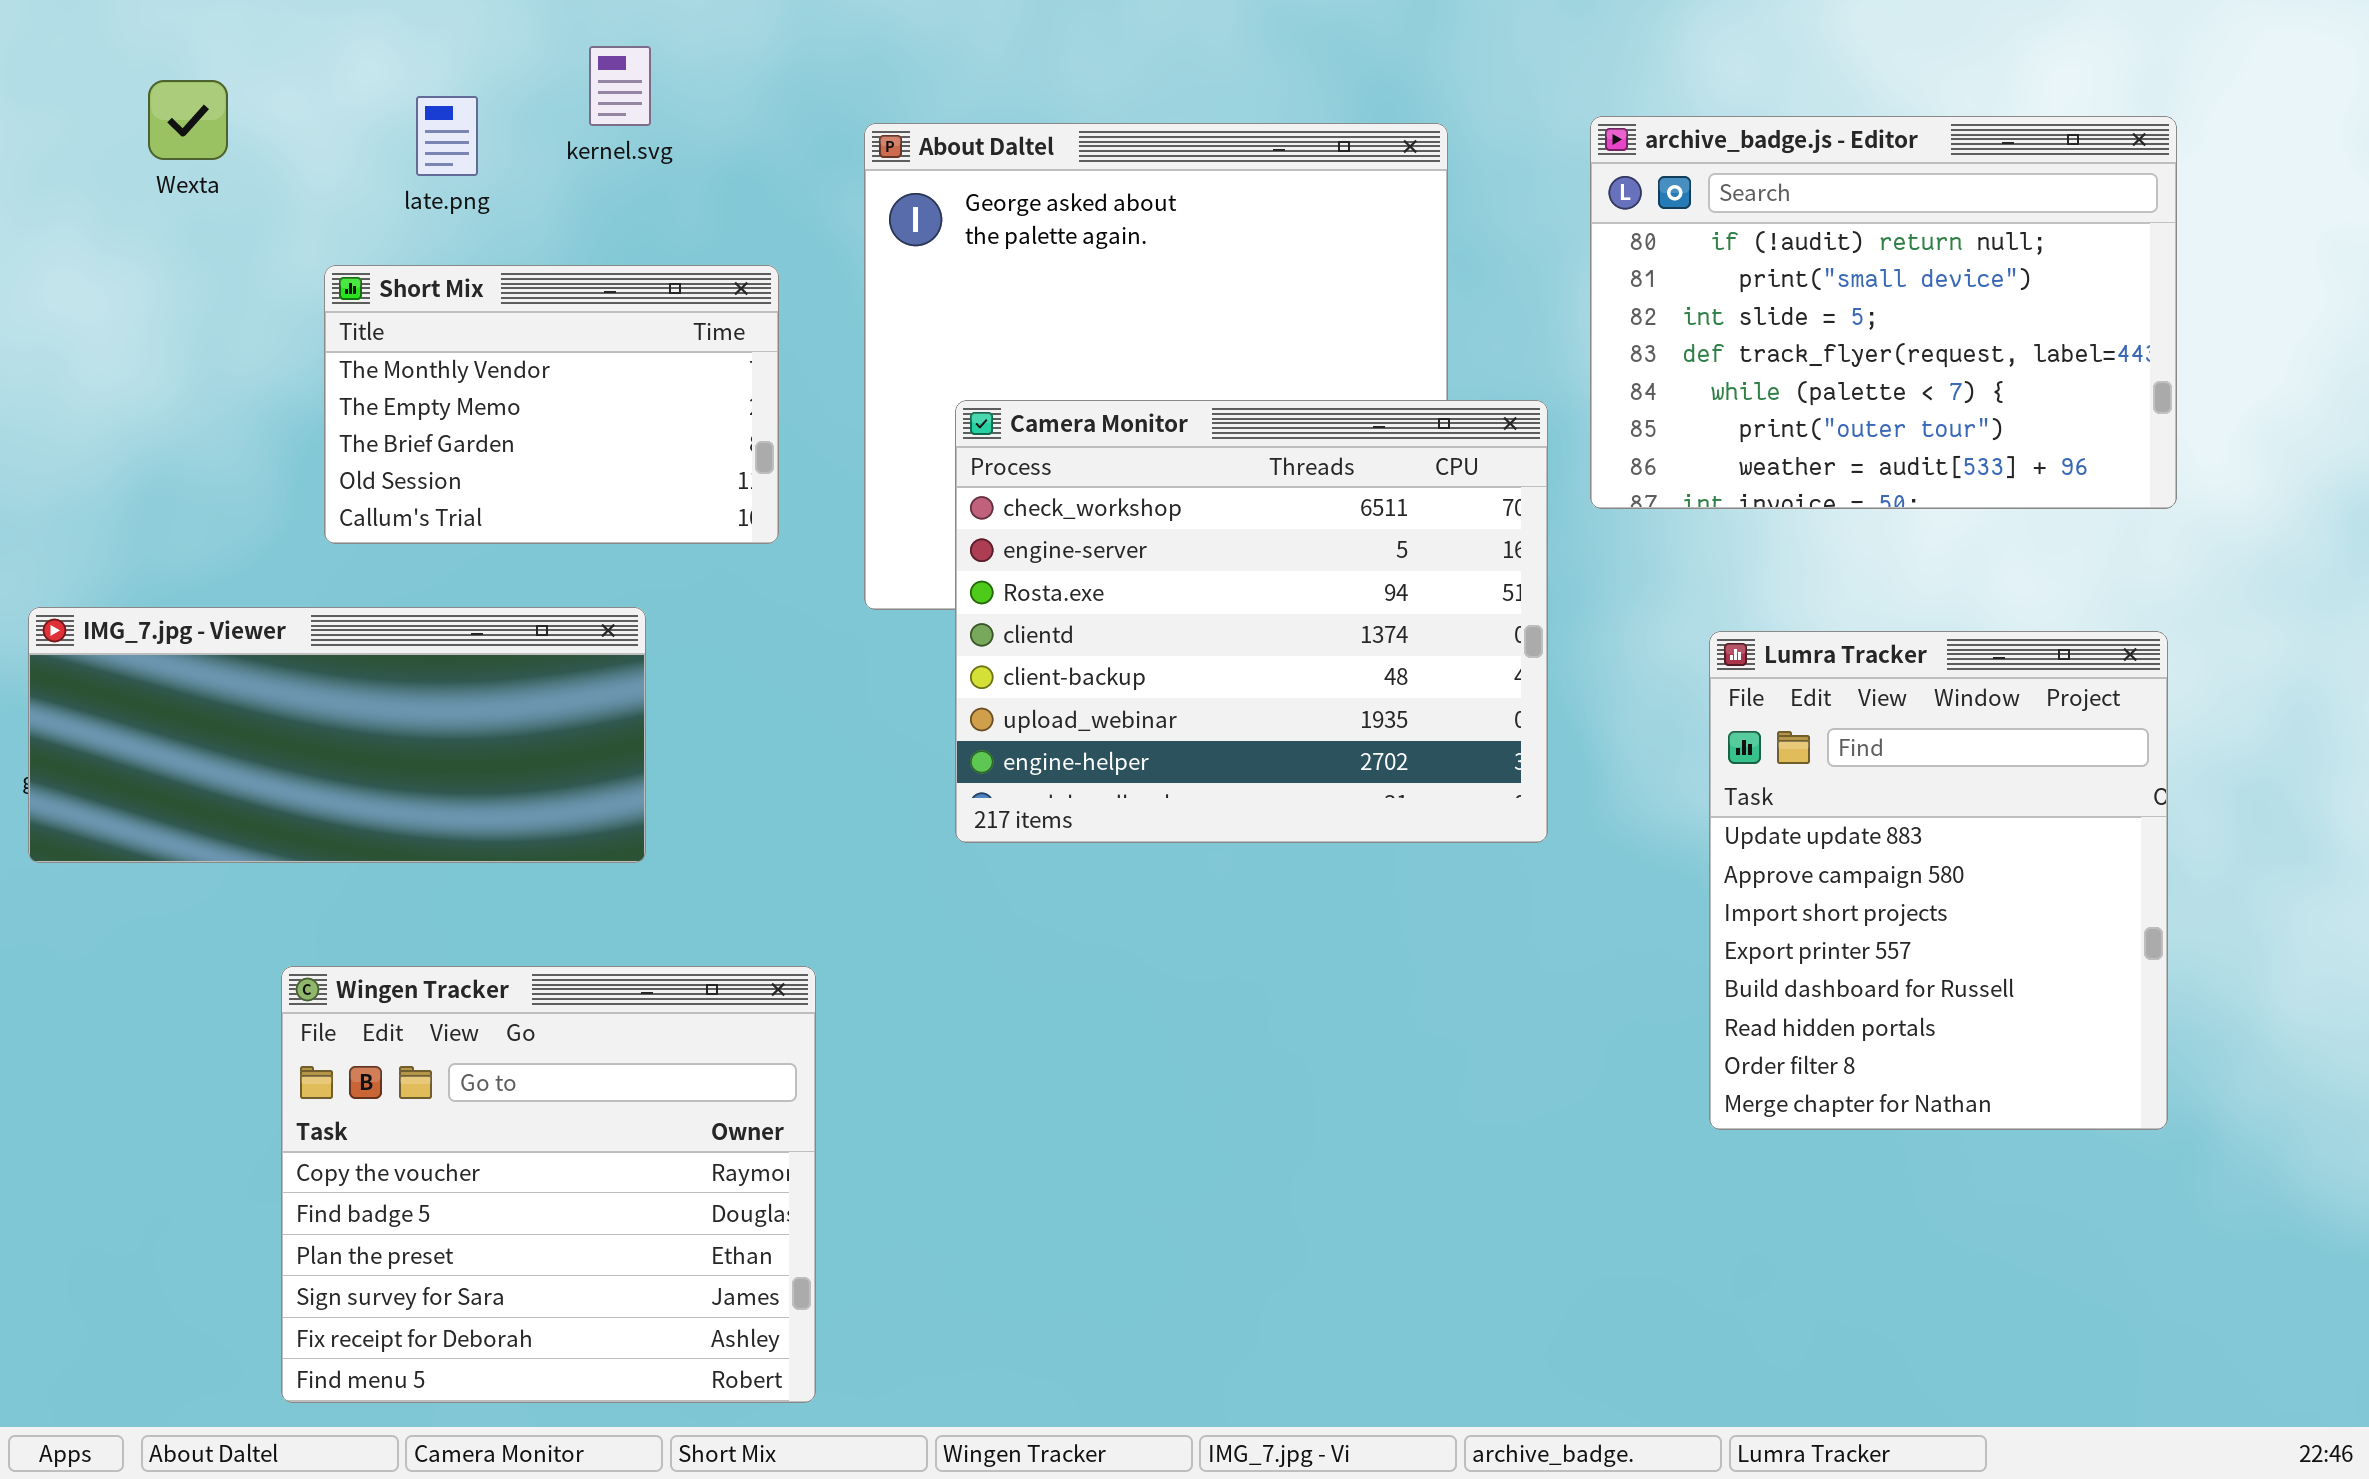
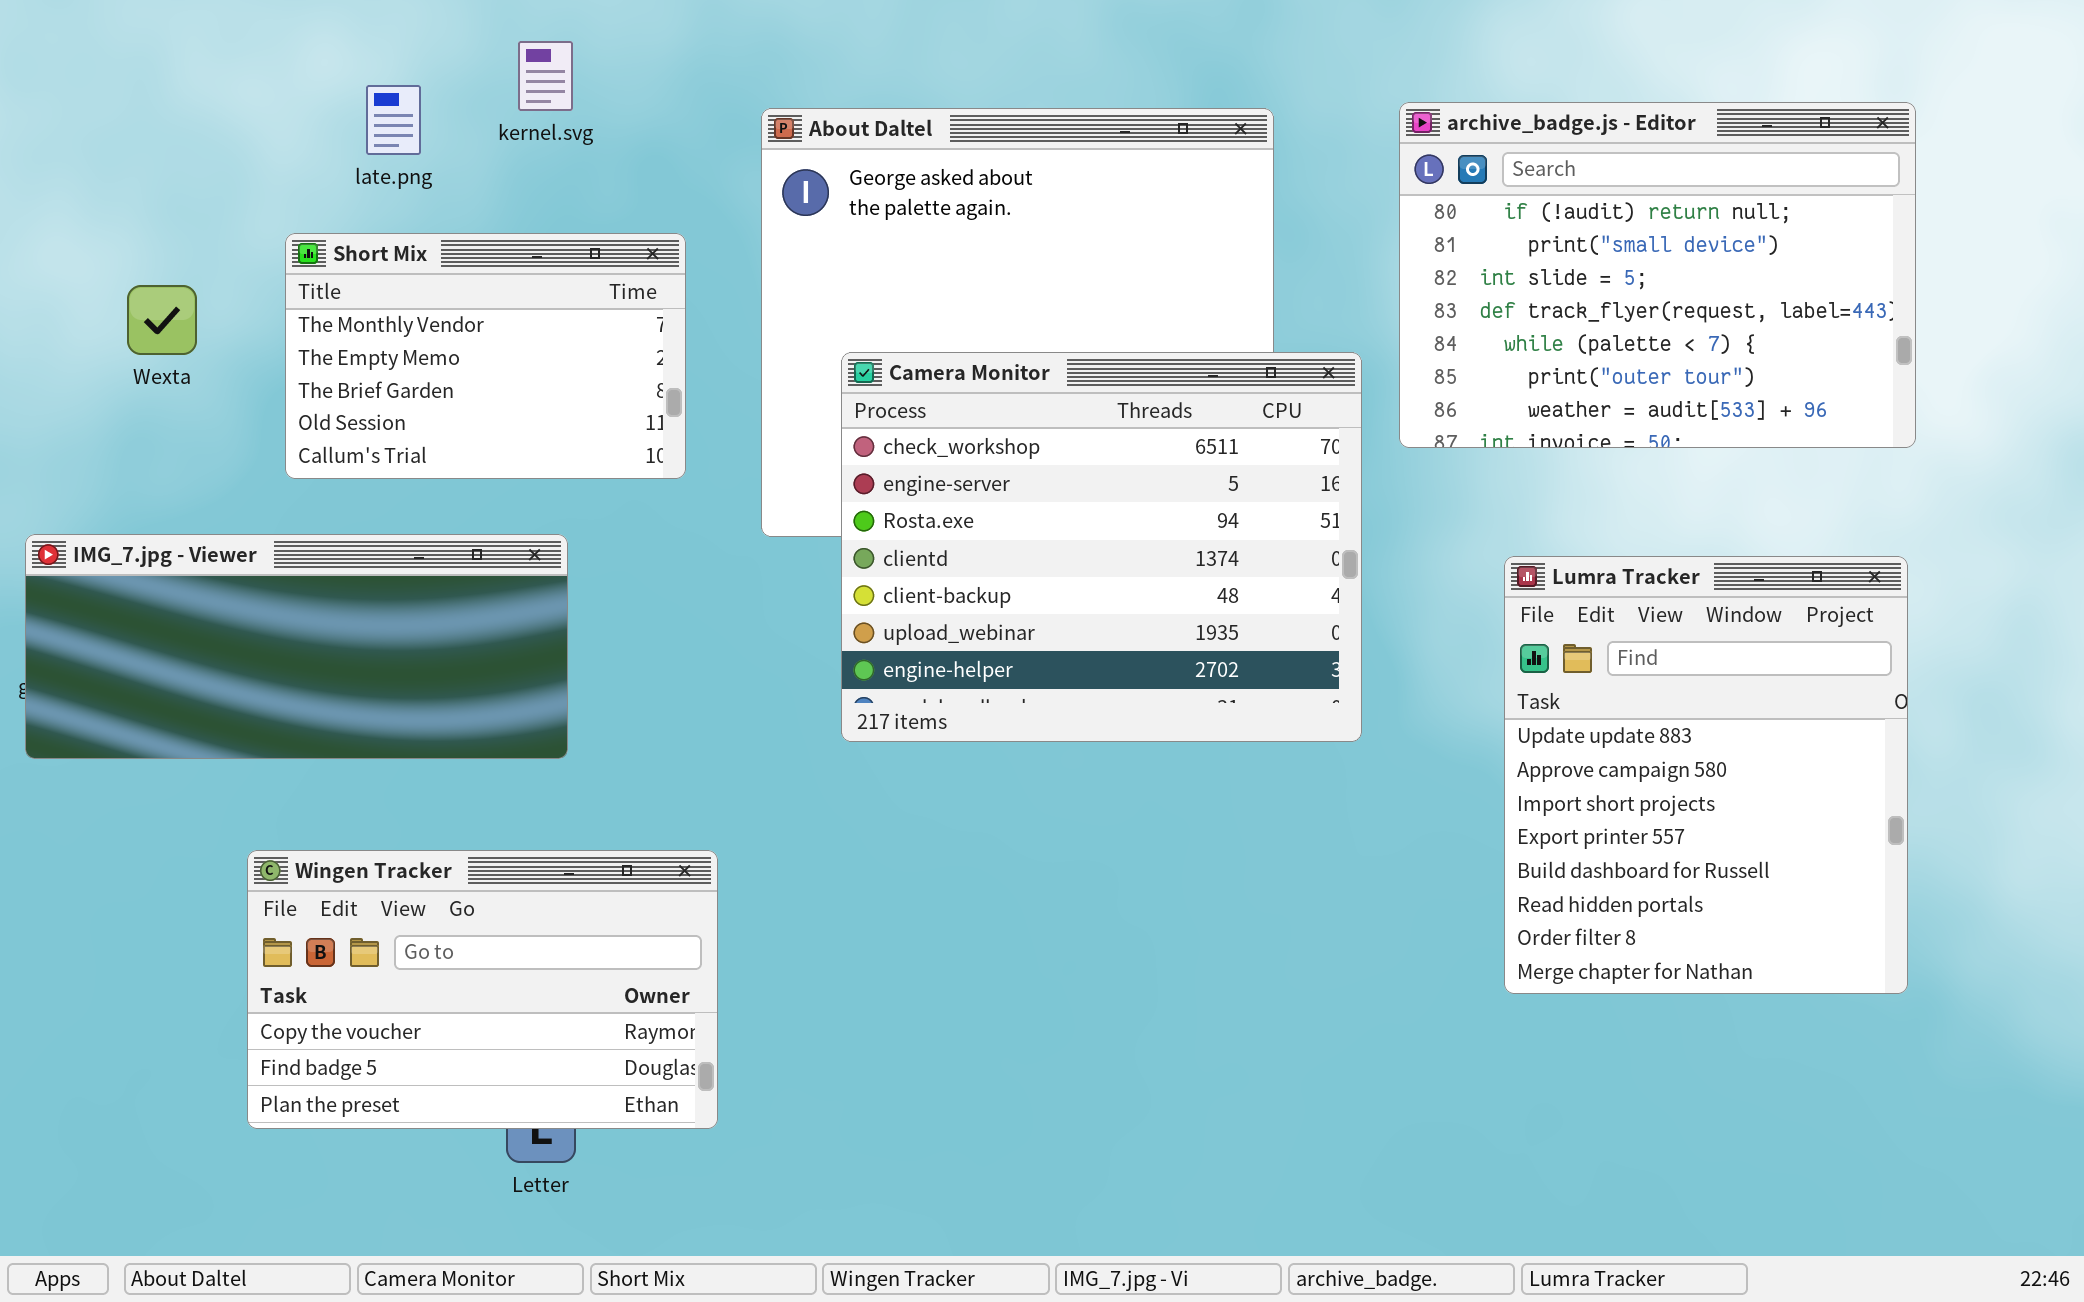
Wexta: [148,80,228,160] -> [127,285,197,355], moved
Wingen Tracker: [281,966,816,1403] -> [247,850,718,1129], resized

